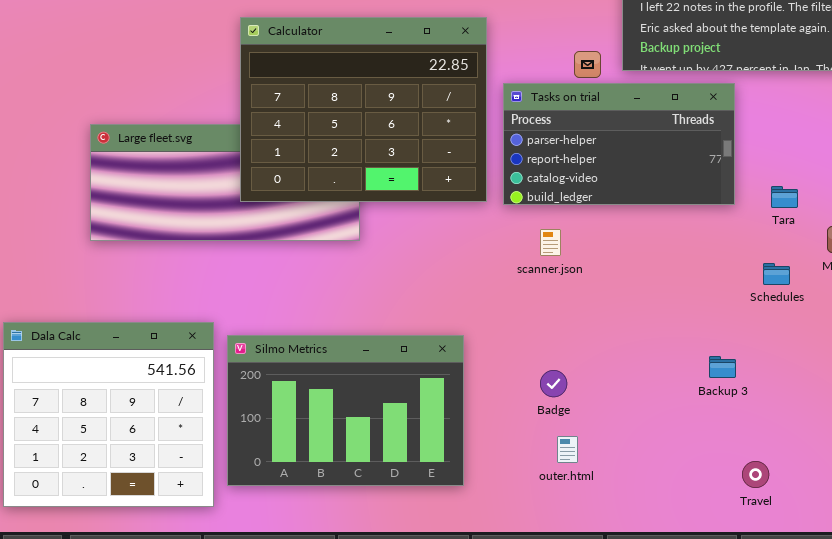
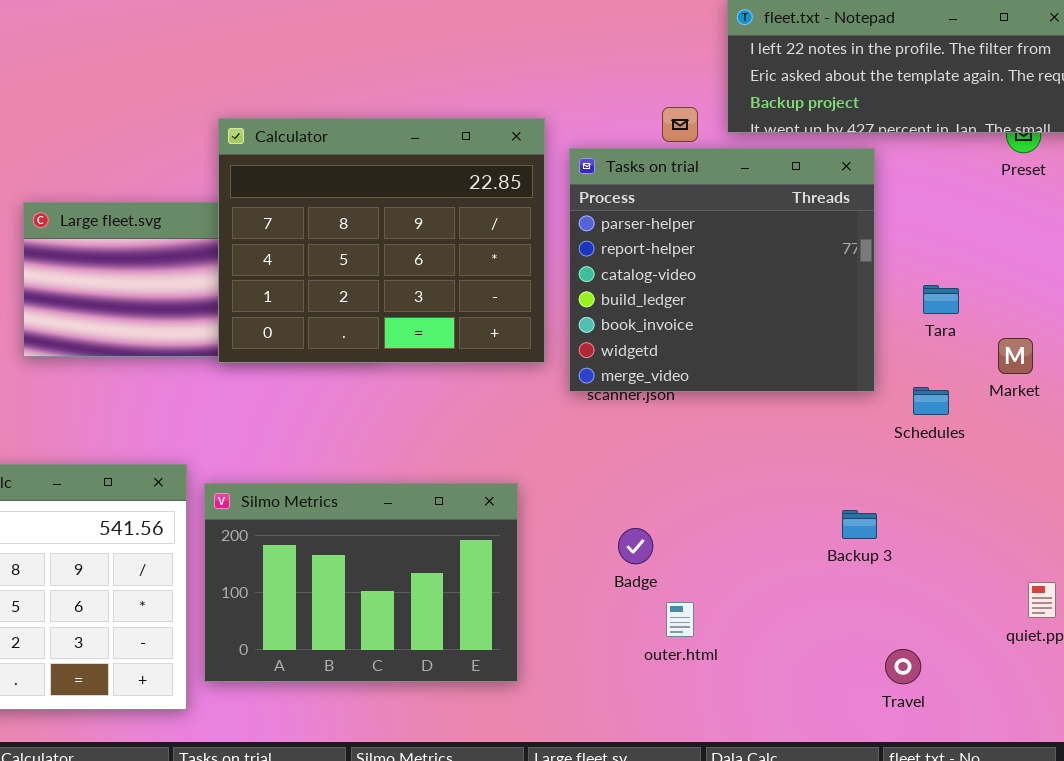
Calculator: [240,17,487,202] -> [218,118,545,363], moved
Tasks on trial: [503,83,735,205] -> [569,148,875,392], resized
outer.html: [557,436,578,463] -> [666,602,694,637], moved

